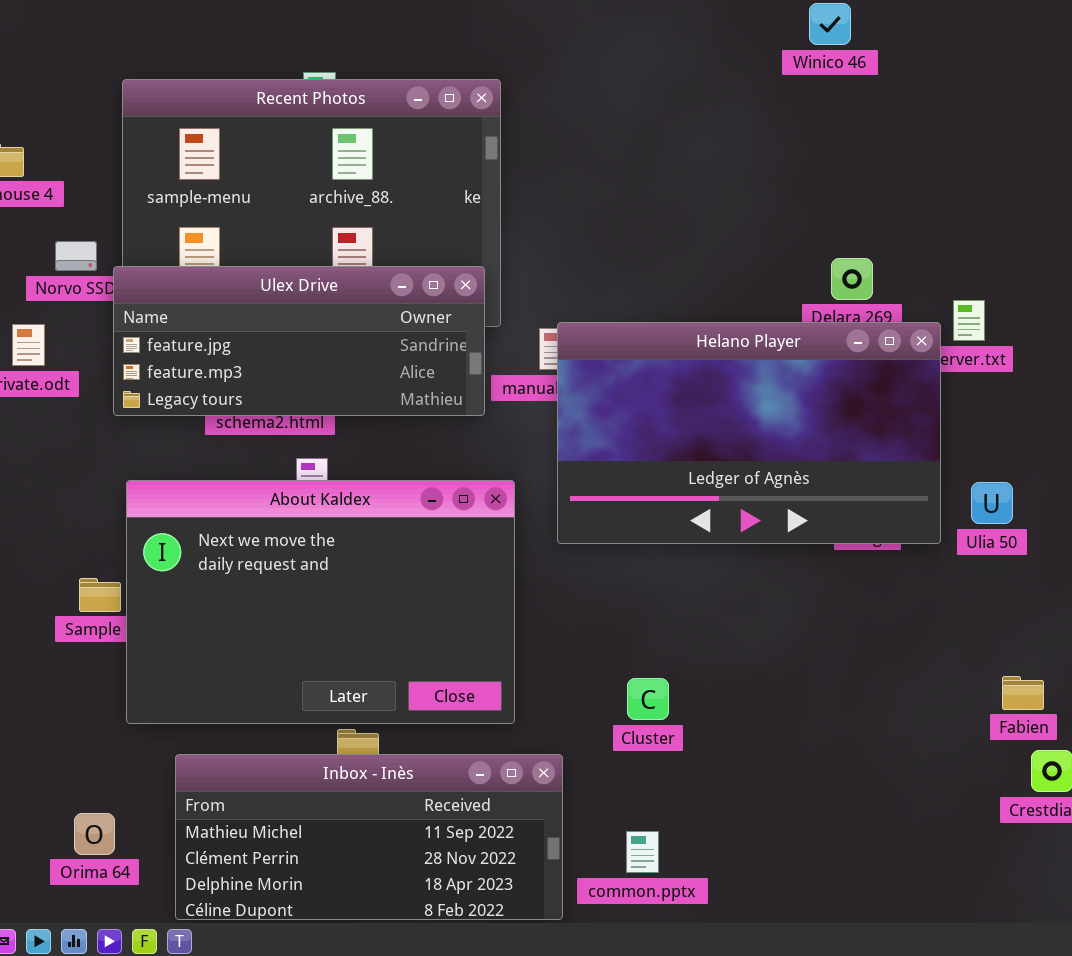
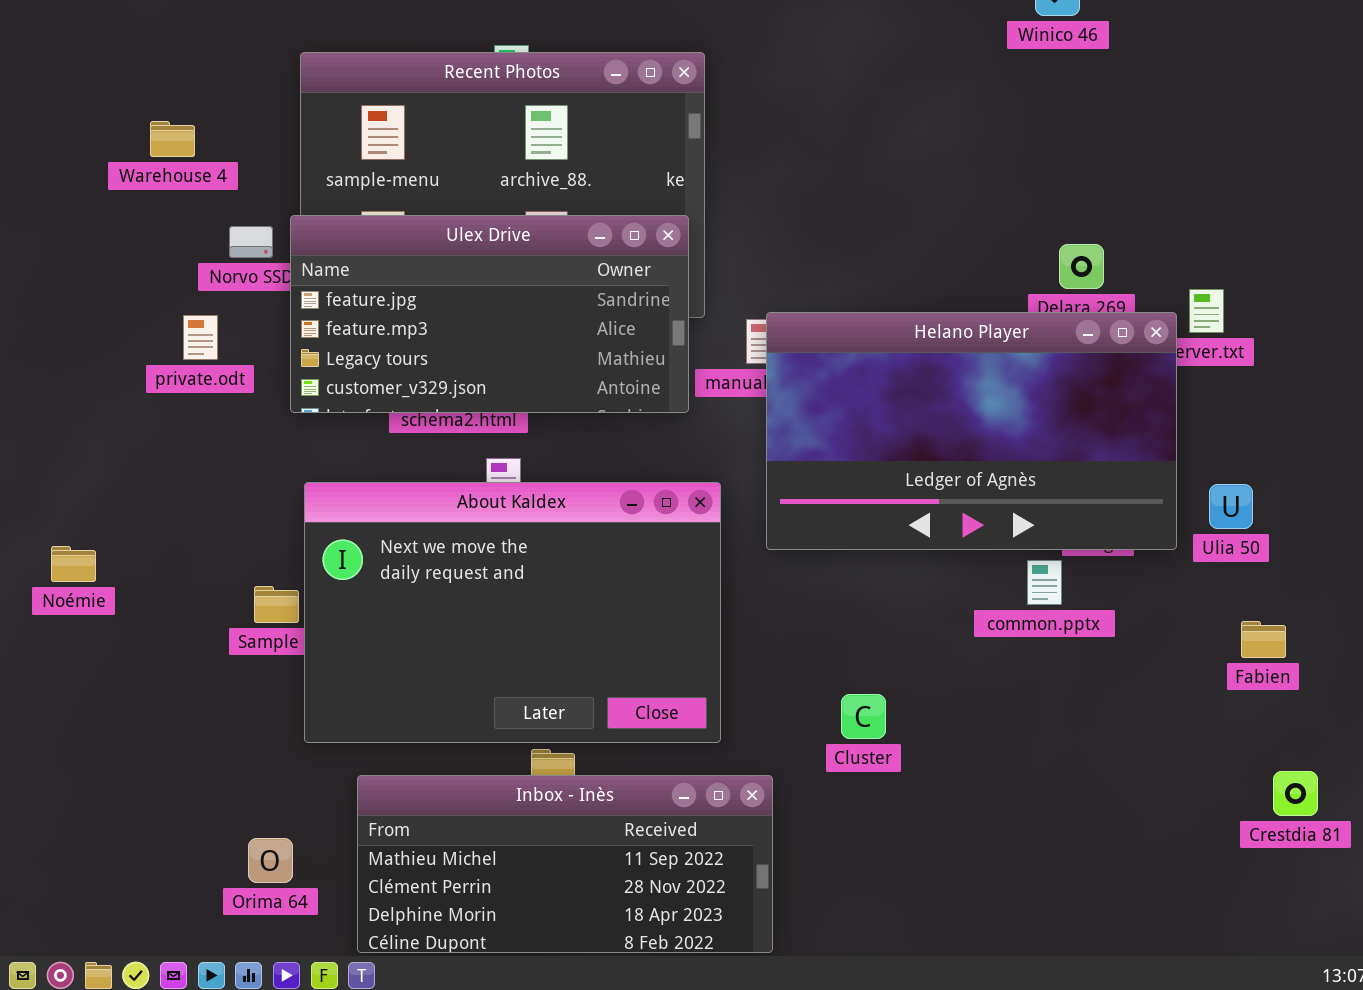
Ulex Drive: [113,266,485,416] -> [290,215,689,413], resized
Fabien: [1002,676,1044,710] -> [1241,621,1286,658], moved
common.pptx: [626,831,659,873] -> [1027,560,1062,605], moved

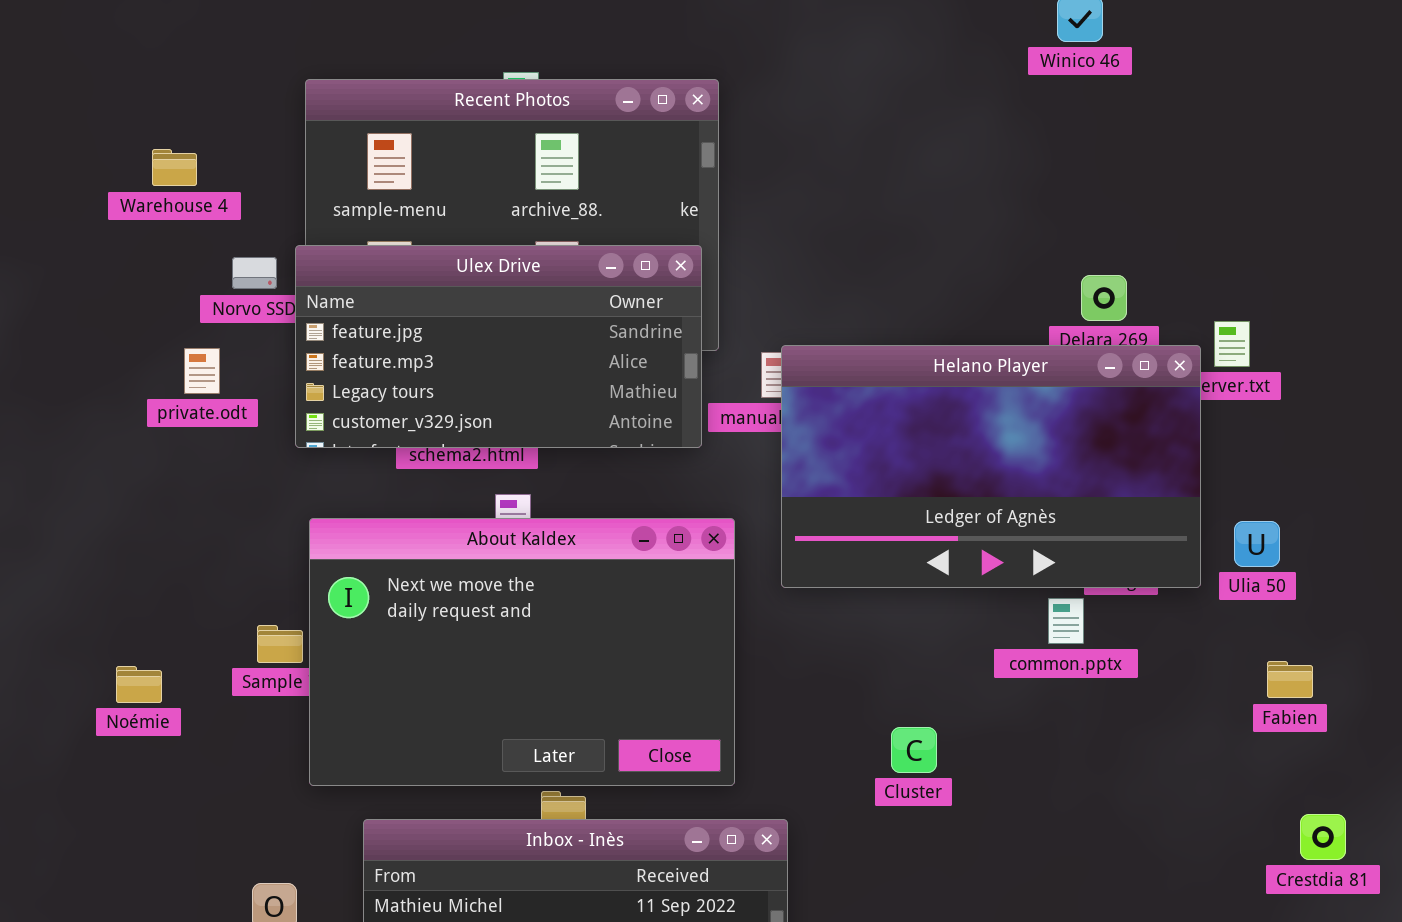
Noémie: [51,546,96,582] -> [116,666,162,703], moved
Cluster: [841,694,886,739] -> [891,727,937,773], moved

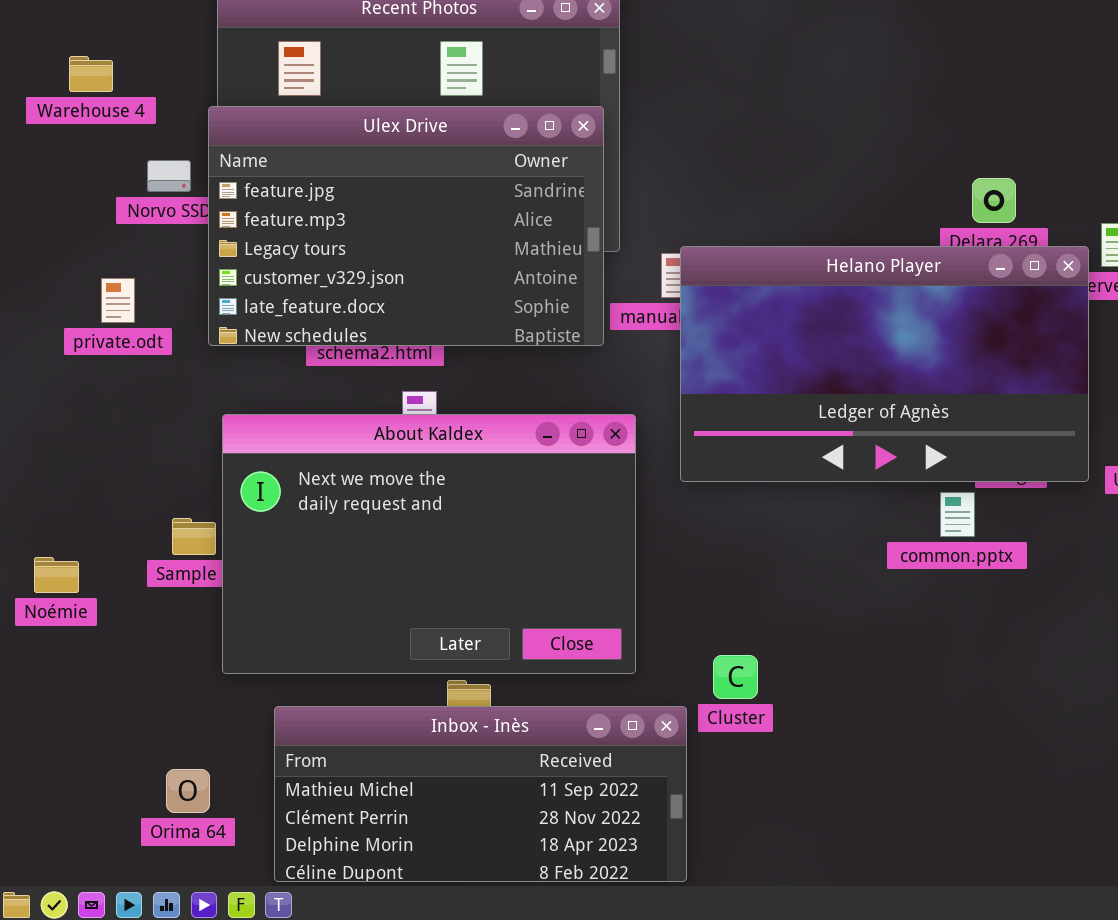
Ulex Drive: [295,245,702,448] -> [208,106,604,346], resized
private.odt: [184,348,220,394] -> [101,278,135,323], moved
Cluster: [891,727,937,773] -> [713,655,758,699], moved

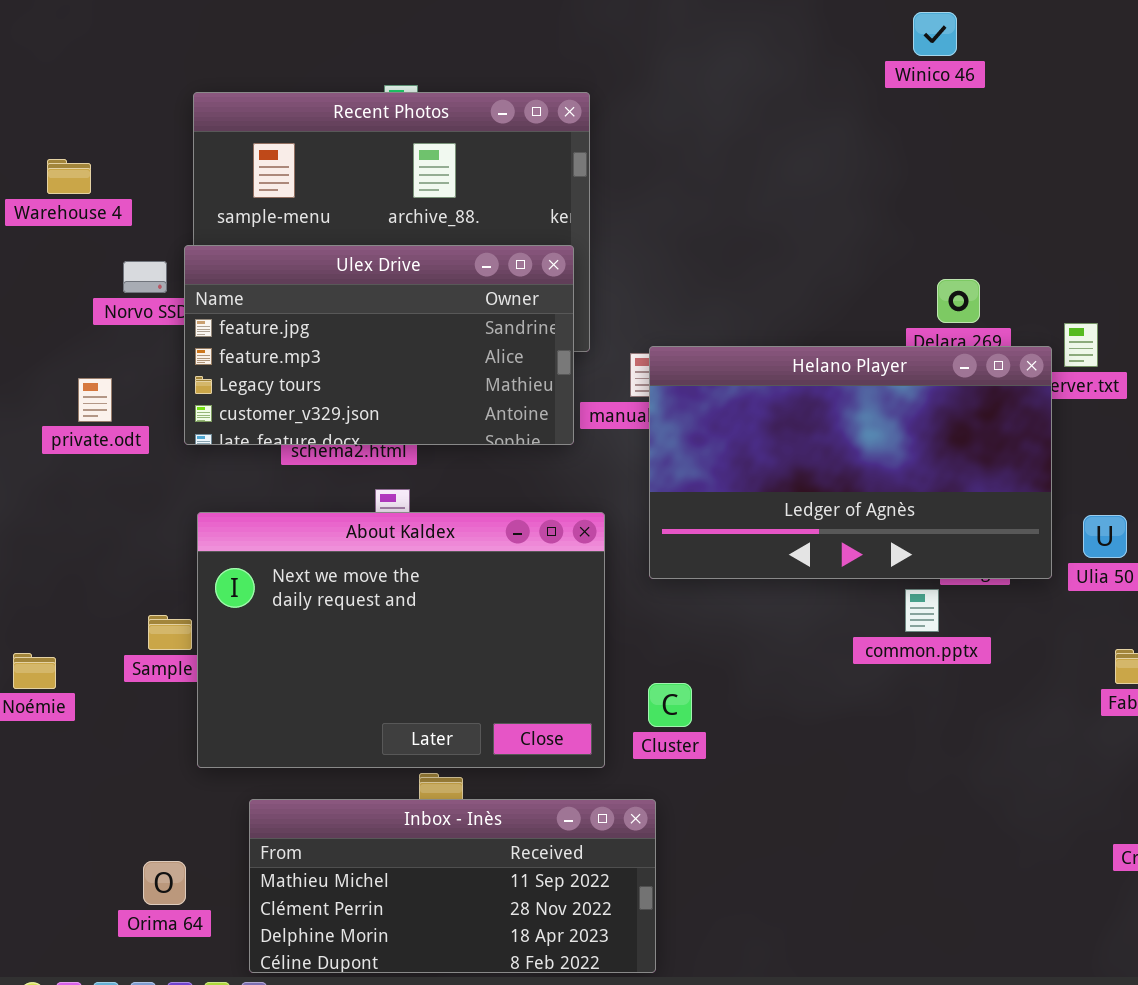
Ulex Drive: [208,106,604,346] -> [184,245,574,445], resized
Cluster: [713,655,758,699] -> [648,683,692,727], moved

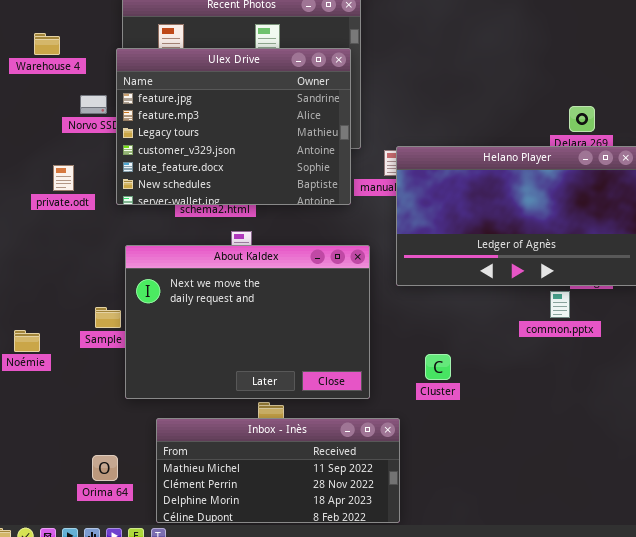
Ulex Drive: [184,245,574,445] -> [116,48,351,205], resized
Cluster: [648,683,692,727] -> [425,354,451,380], moved

